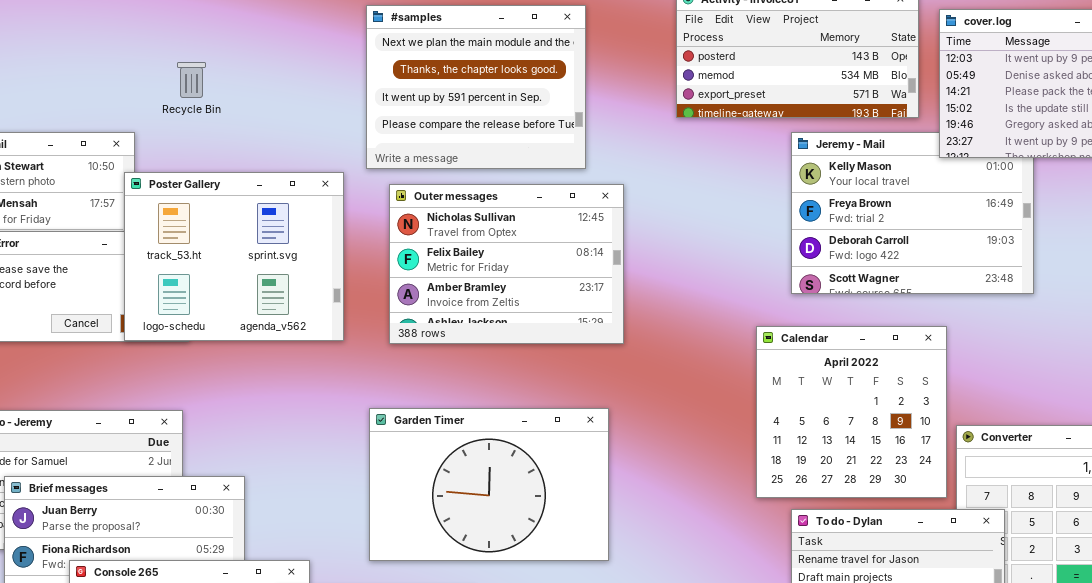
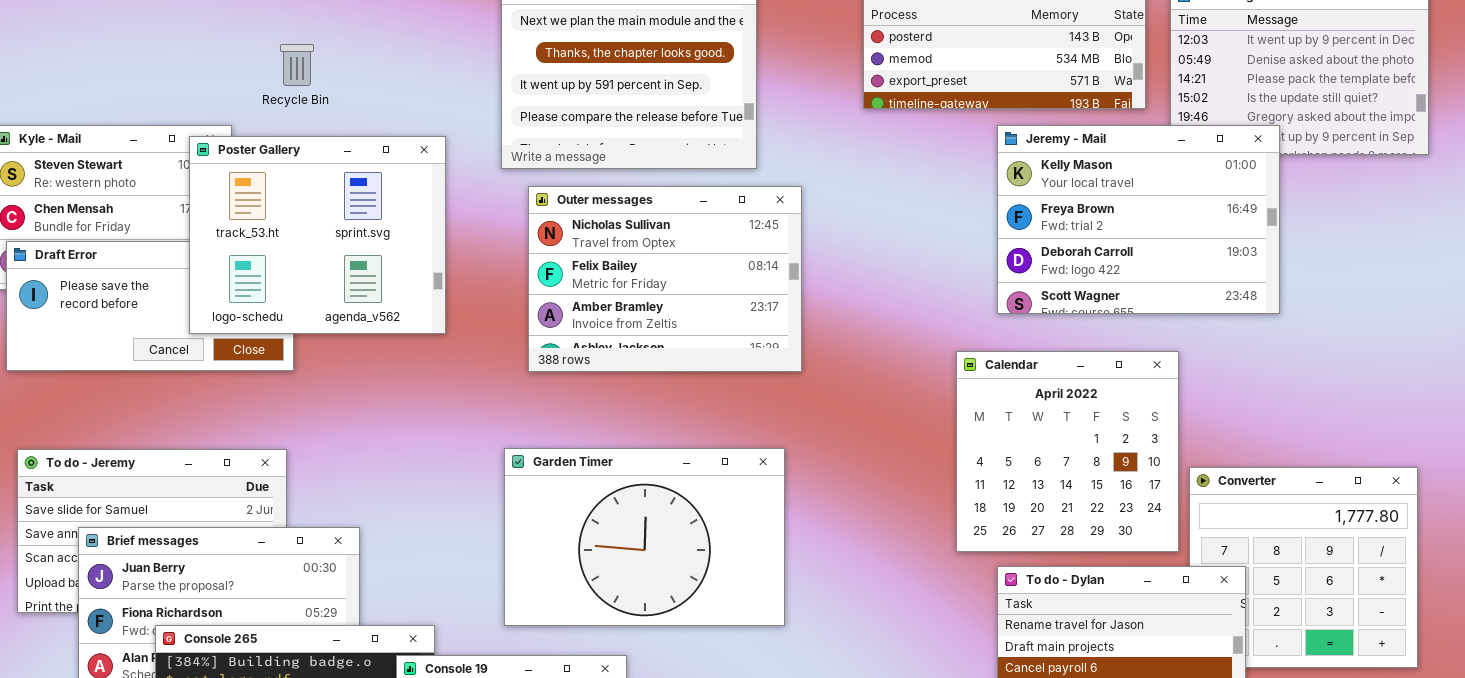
Jeremy - Mail: [791,132,1034,294] -> [997,125,1280,314], raised
Poster Gallery: [124,172,344,341] -> [189,136,446,334], moved

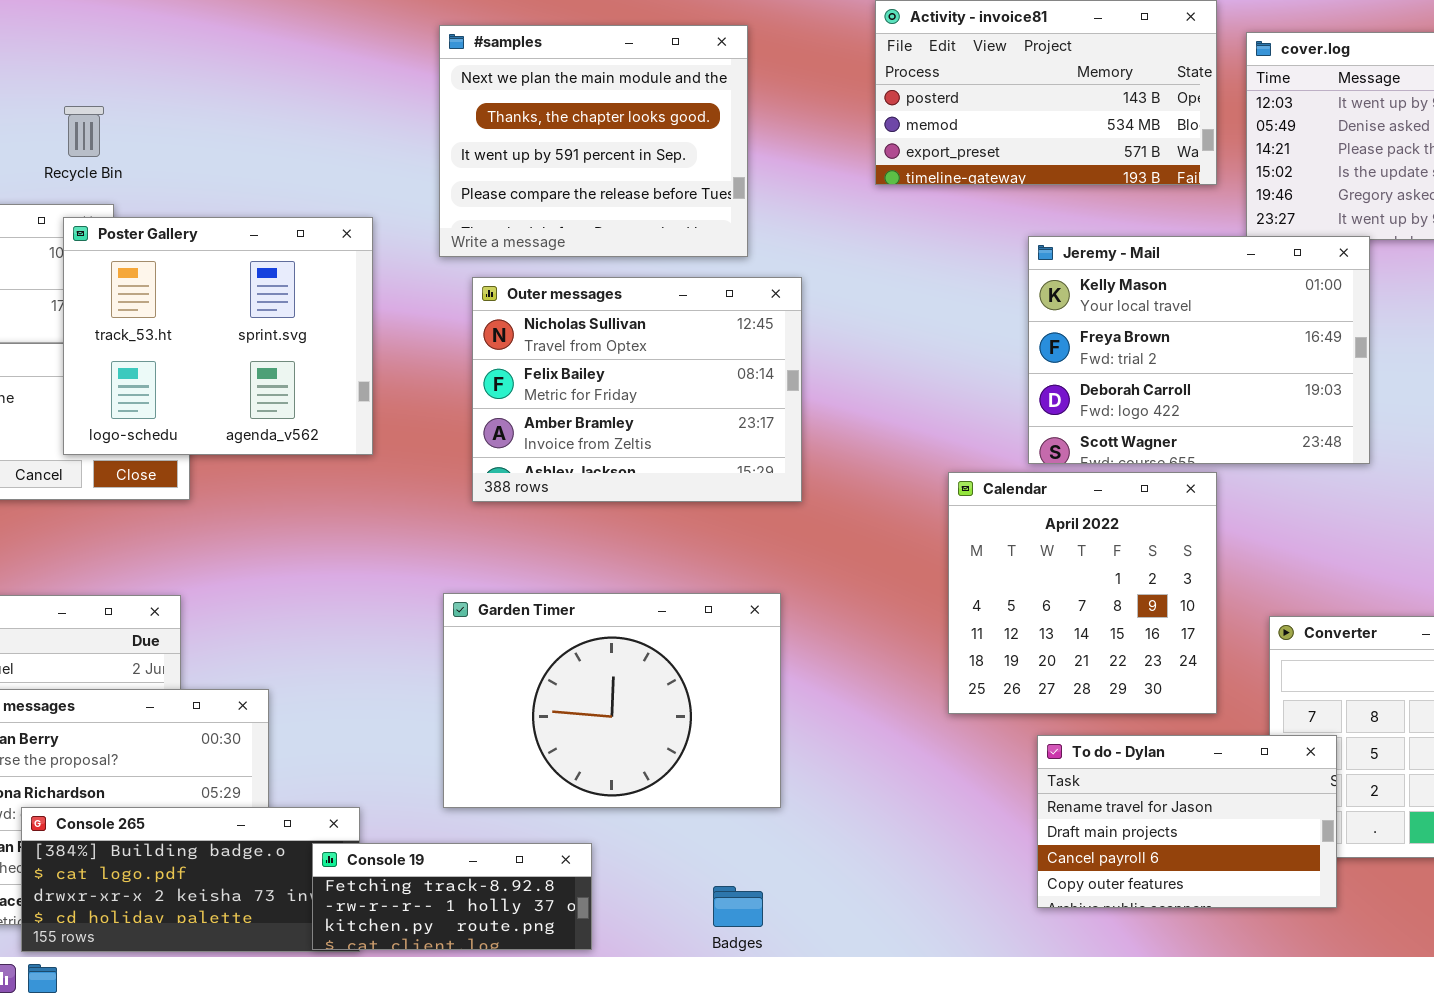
Recycle Bin: [280,44,314,86] -> [64,106,104,157], moved
Jeremy - Mail: [997,125,1280,314] -> [1028,236,1370,464], moved
Calendar: [956,351,1179,552] -> [948,472,1217,714], moved

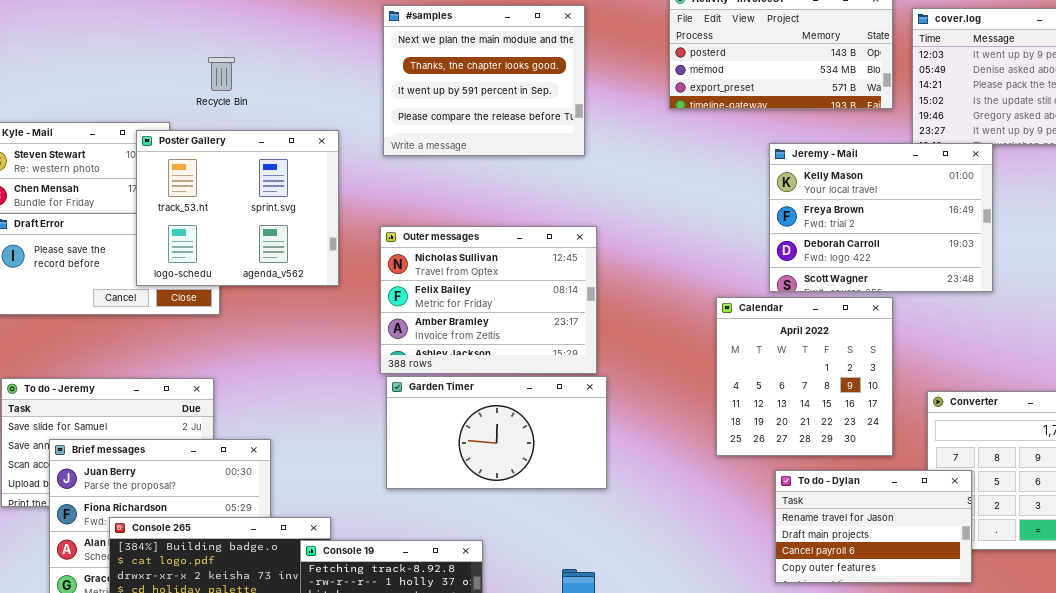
Recycle Bin: [64,106,104,157] -> [208,57,235,91], moved
Outer messages: [472,277,802,502] -> [380,226,597,374], moved
Garden Timer: [443,593,781,808] -> [386,376,607,489], resized

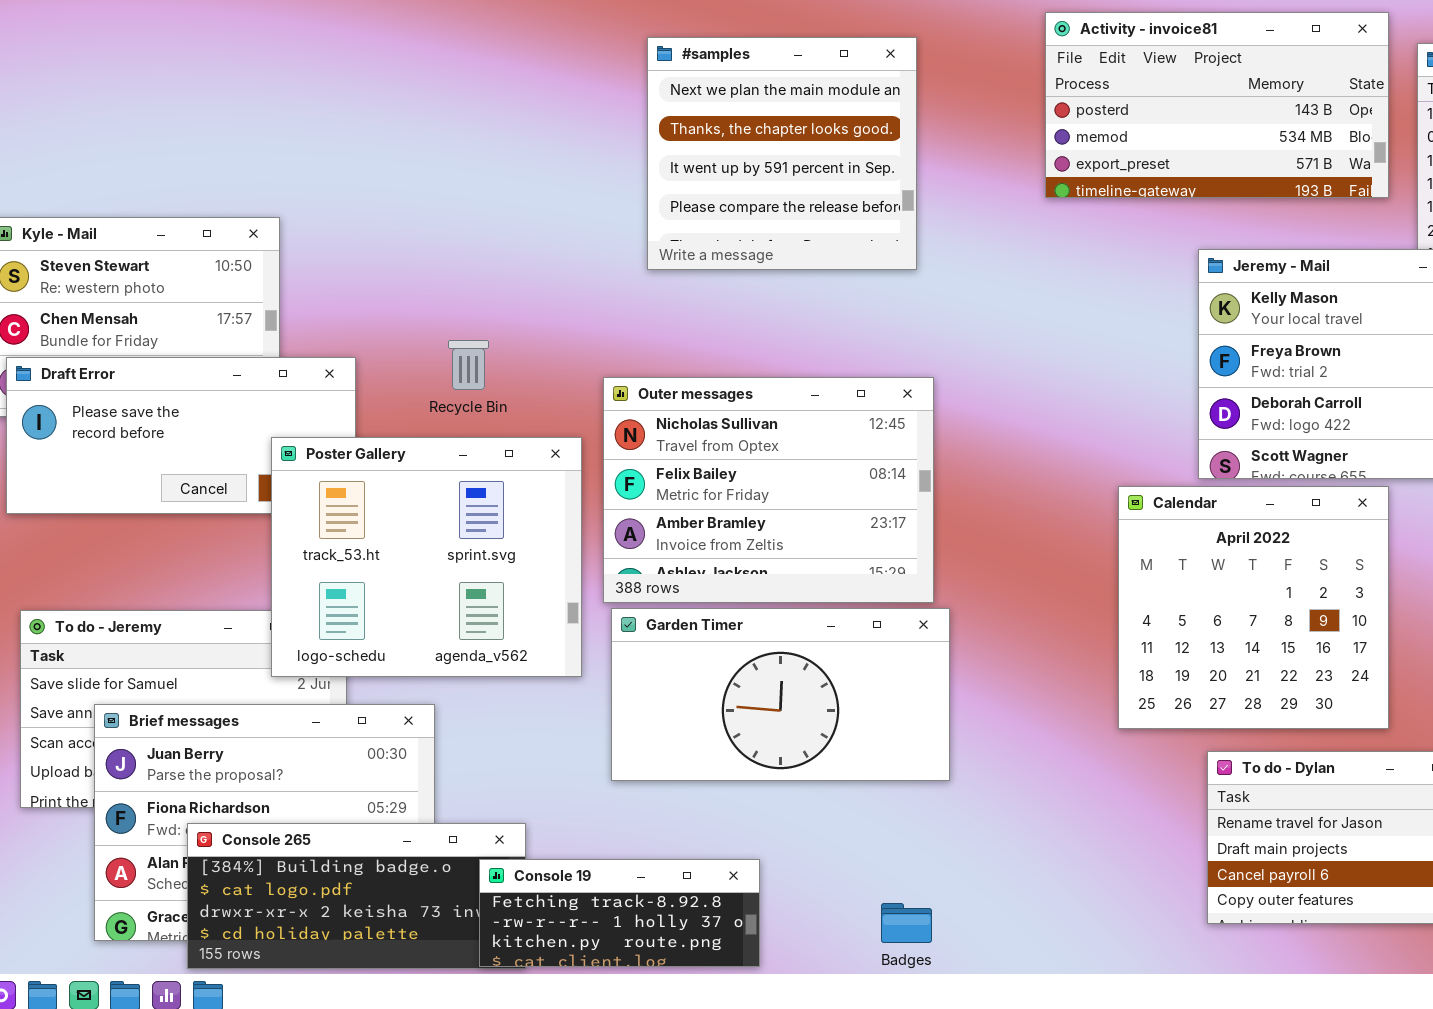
#samples: [383,5,585,156] -> [647,37,917,270], resized
Recycle Bin: [208,57,235,91] -> [448,340,489,390], moved
Poster Gallery: [136,130,339,286] -> [271,437,582,677], moved

